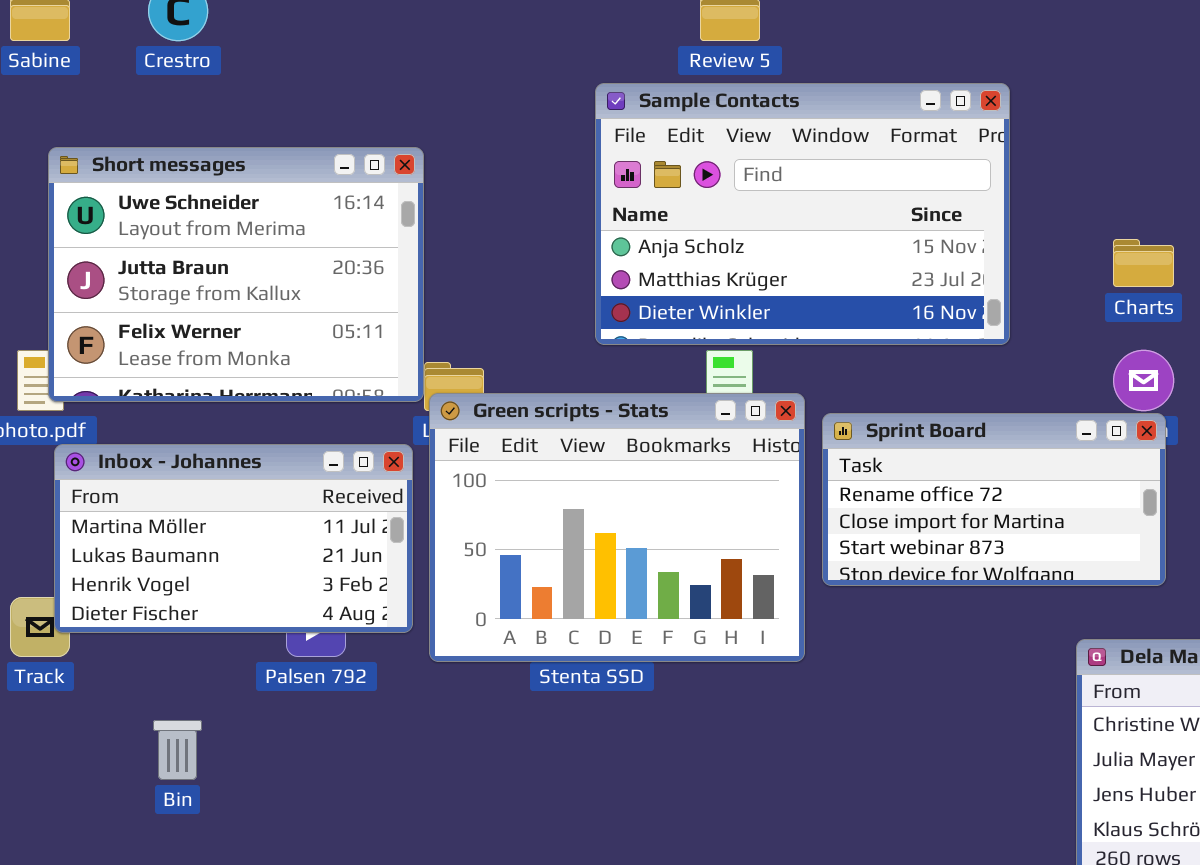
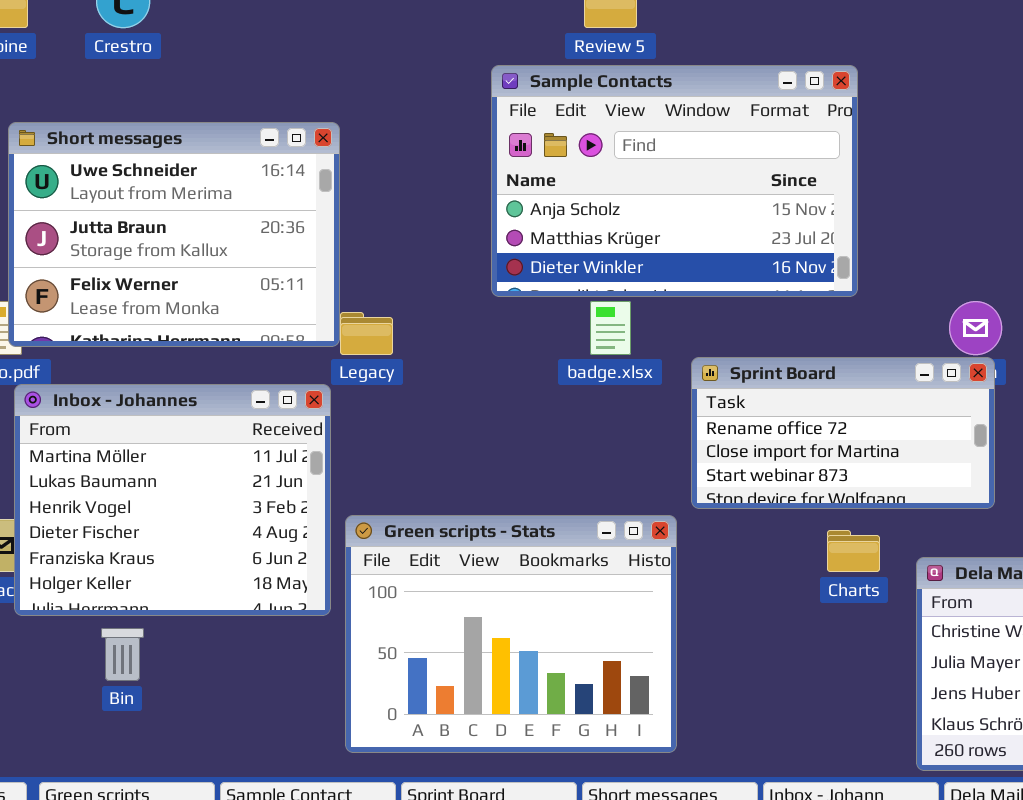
Charts: [1113,239,1174,287] -> [827,530,880,572], moved
Green scripts - Stats: [429,393,805,662] -> [345,515,677,753], moved
Inbox - Johannes: [54,444,413,633] -> [14,384,331,616], resized

